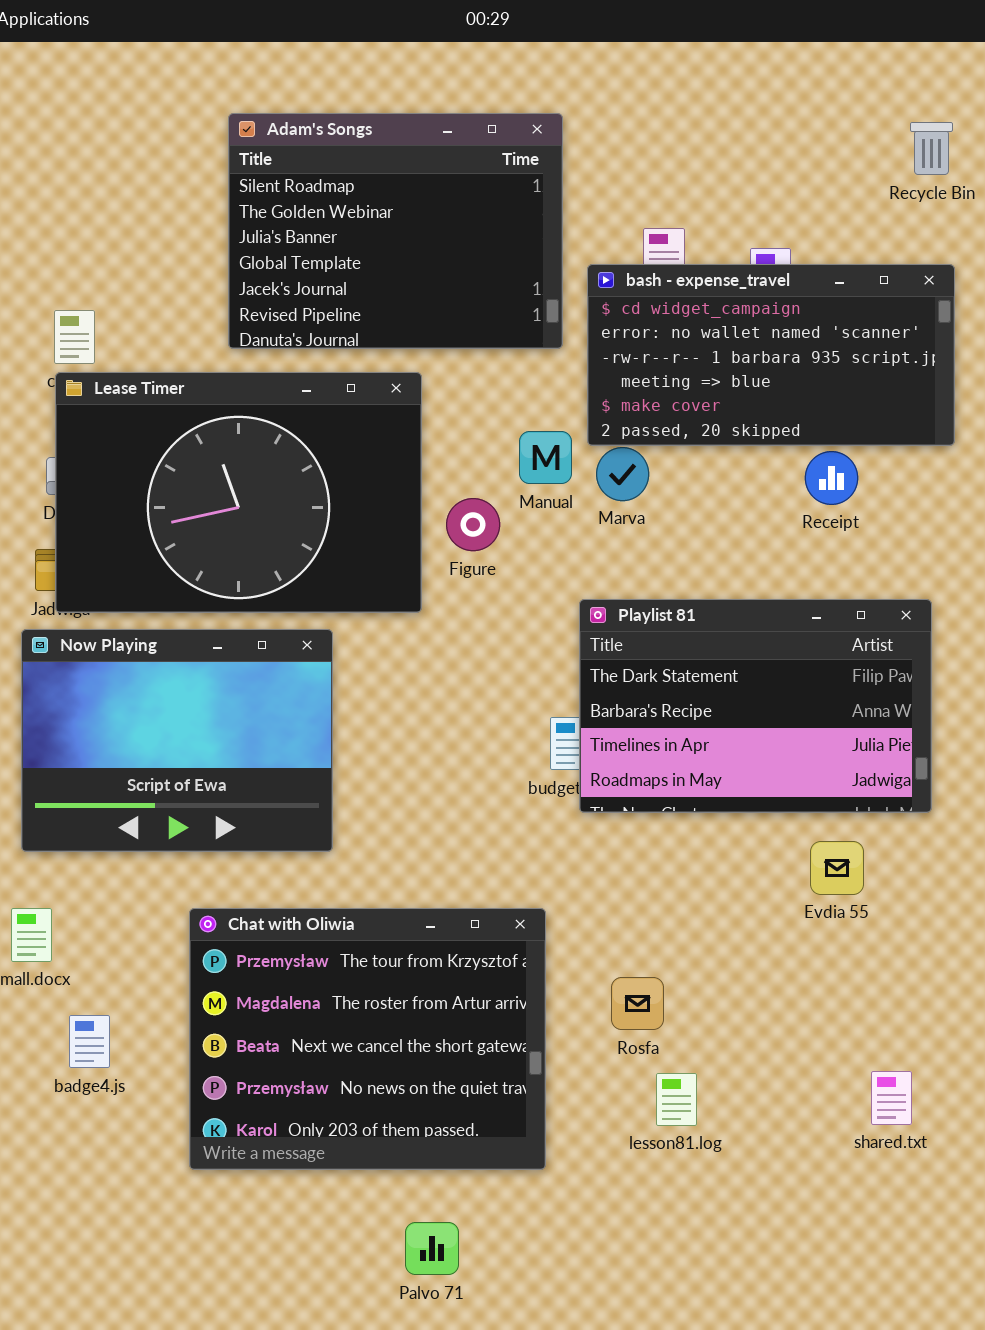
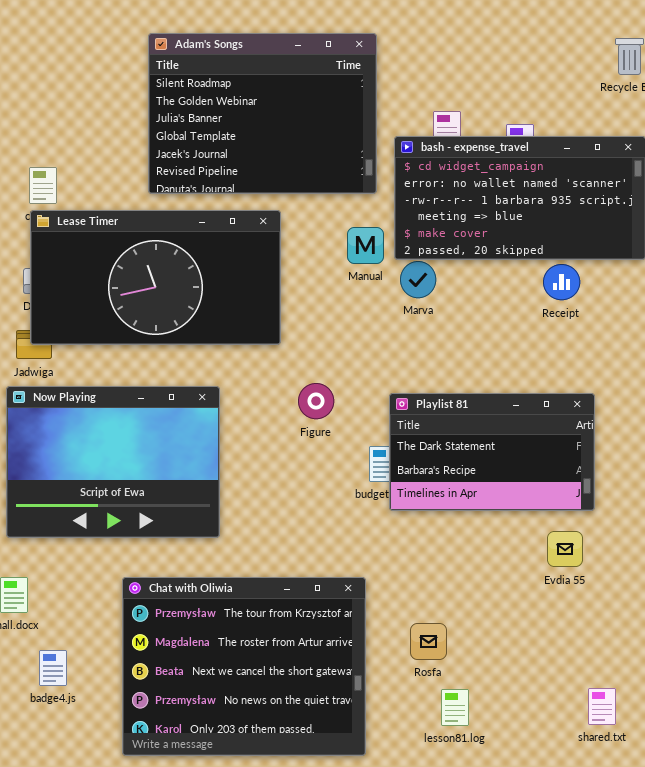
Lease Timer: [55,372,422,613] -> [30,210,281,345], resized
Manual: [519,431,572,484] -> [347,227,384,264], moved
Figure: [446,498,500,551] -> [298,383,334,419], moved
Playlist 81: [579,599,932,813] -> [389,393,595,511], resized

